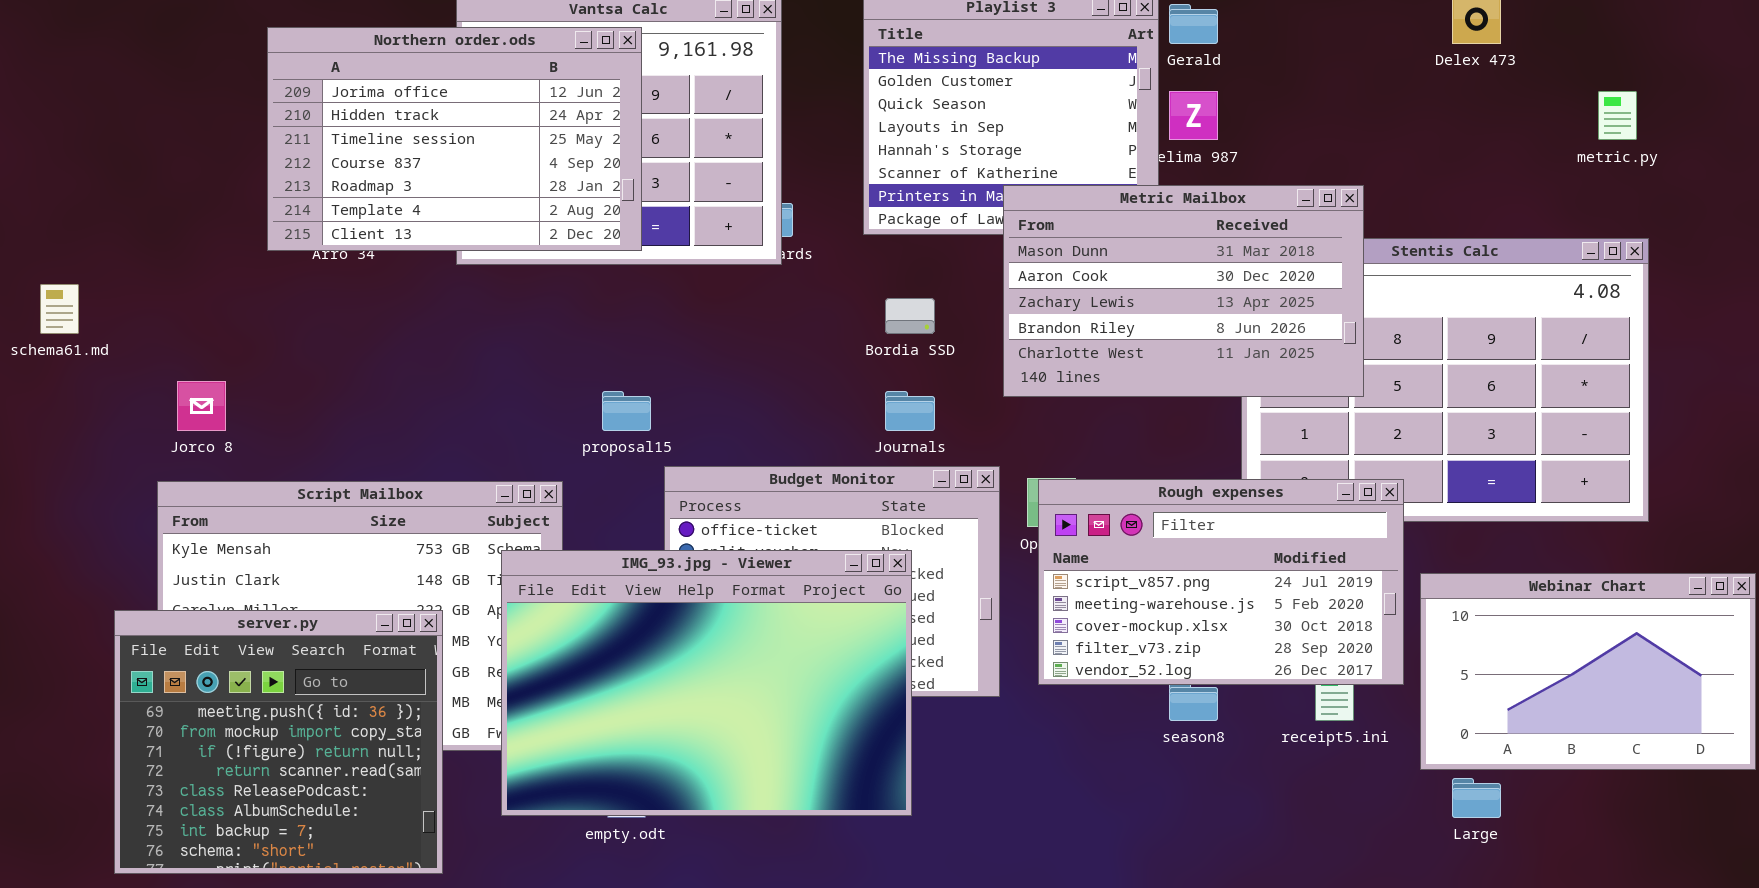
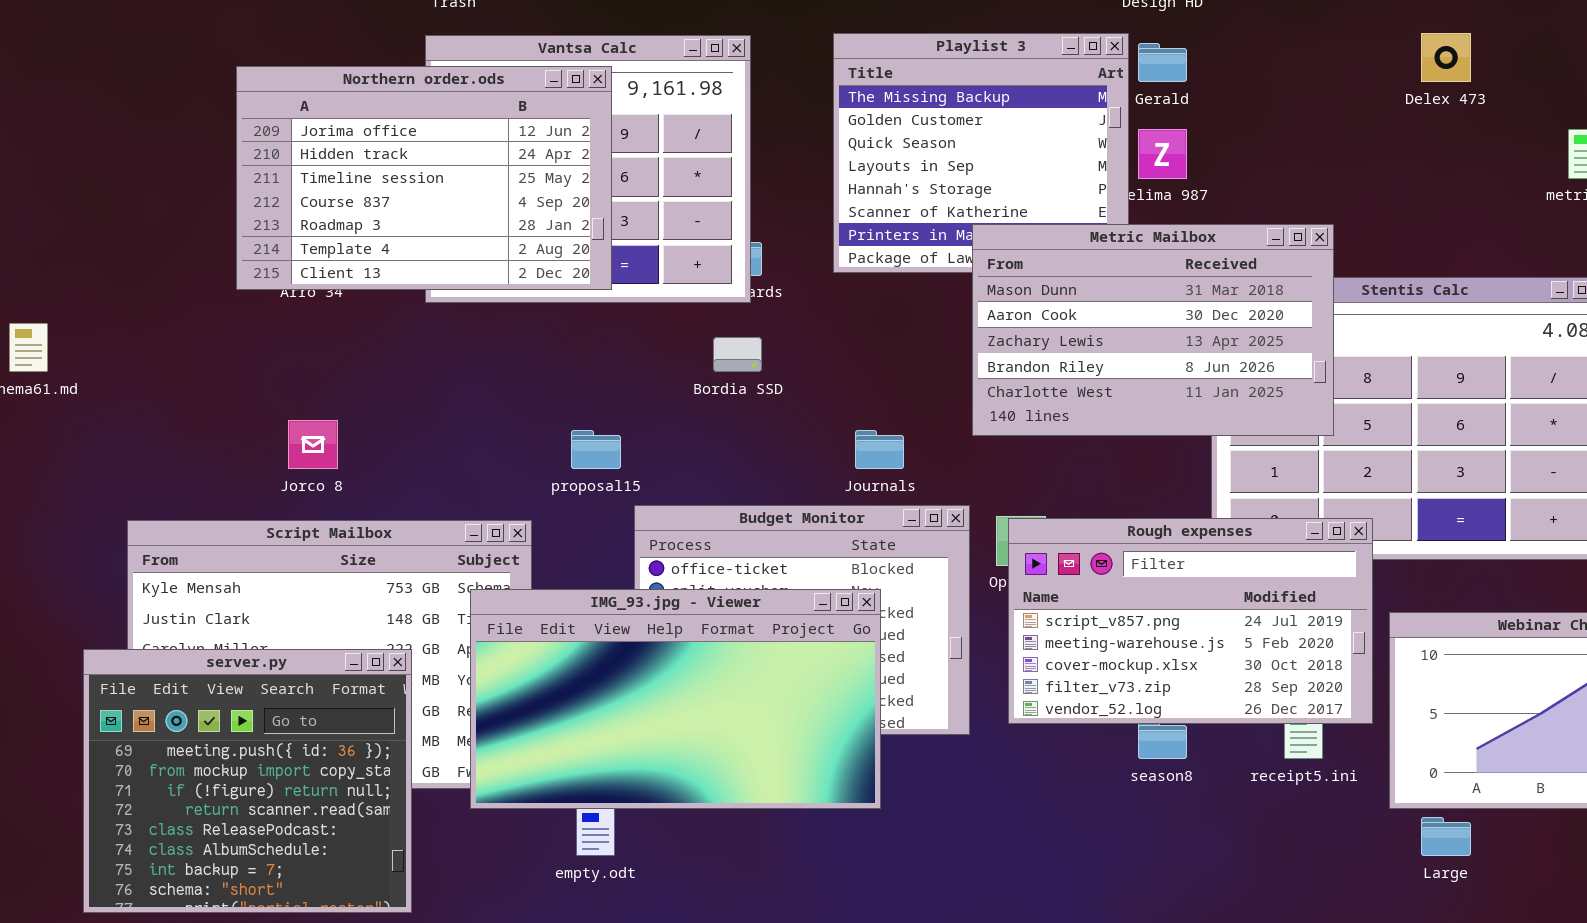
Bordia SSD: [885,298,935,334] -> [713,337,762,372], moved
Jorco 8: [177,381,226,431] -> [288,420,338,469], moved
IMG_93.jpg - Viewer: [501,550,912,816] -> [470,589,881,809], resized

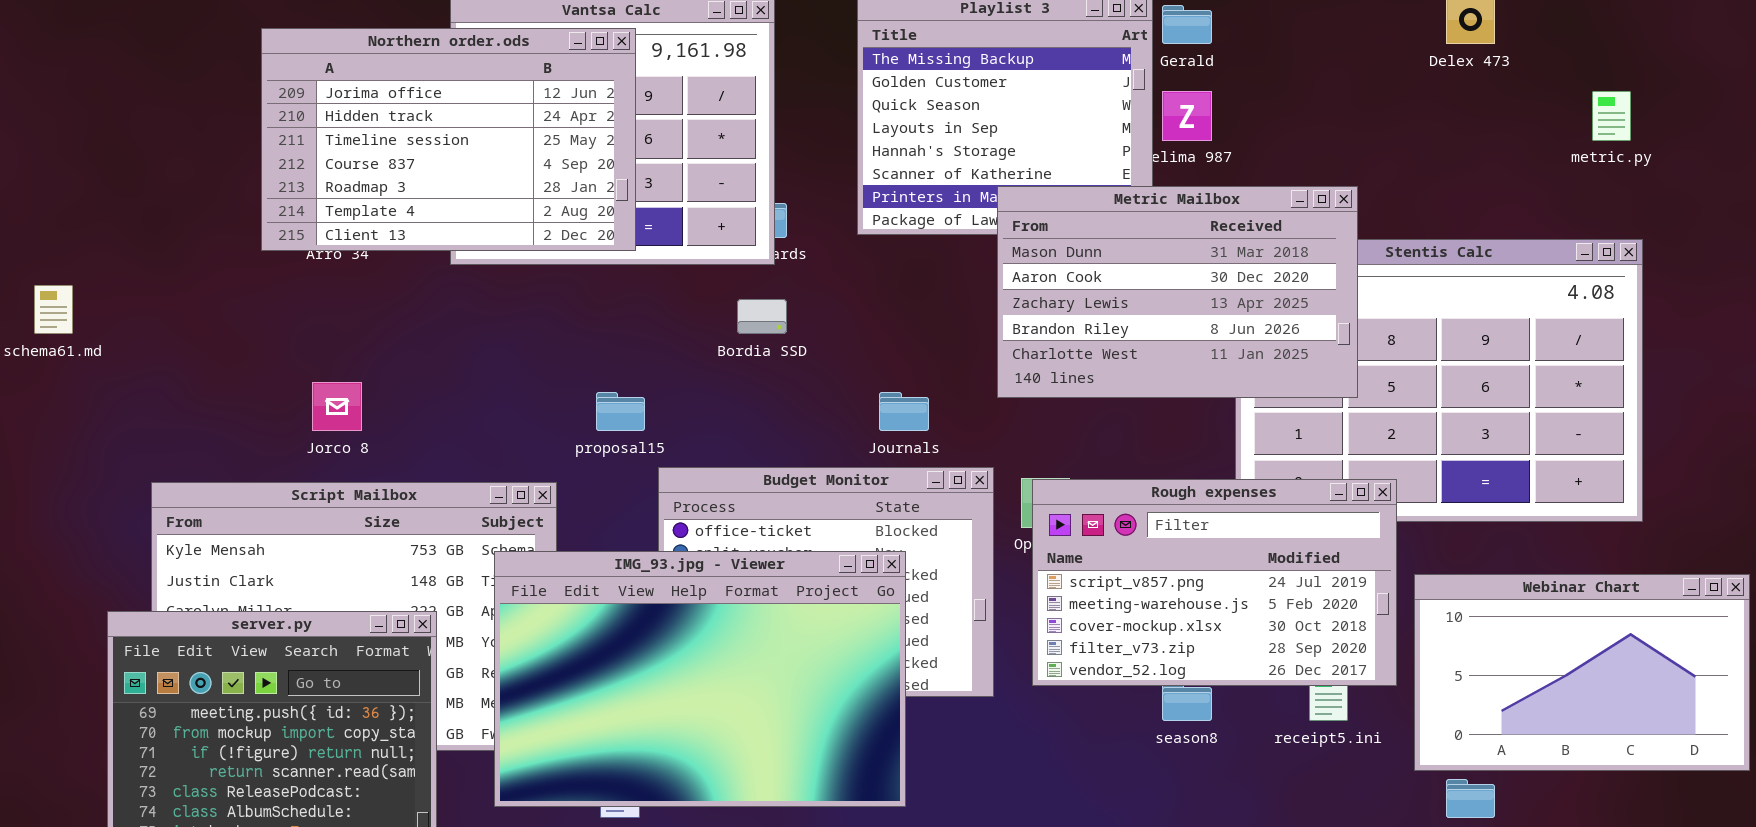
IMG_93.jpg - Viewer: [470,589,881,809] -> [494,551,906,807], resized

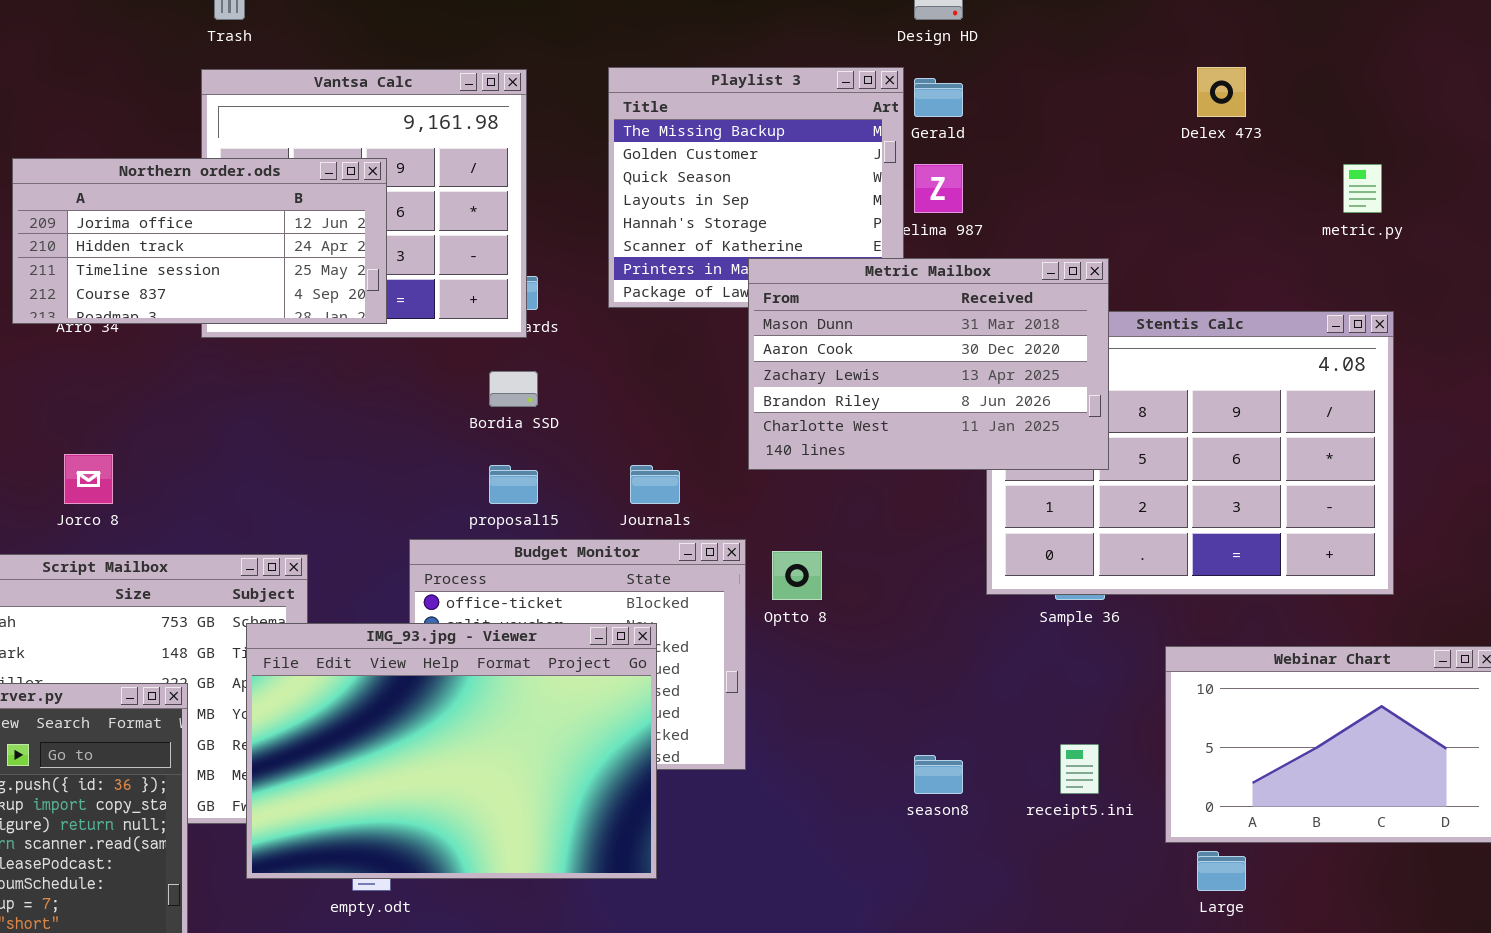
Northern order.ods: [261,28,636,251] -> [12,158,387,324], resized
proposal15: [596,392,645,431] -> [489,465,538,504], moved
Rough expenses: [1032,479,1397,686] -> none, closed

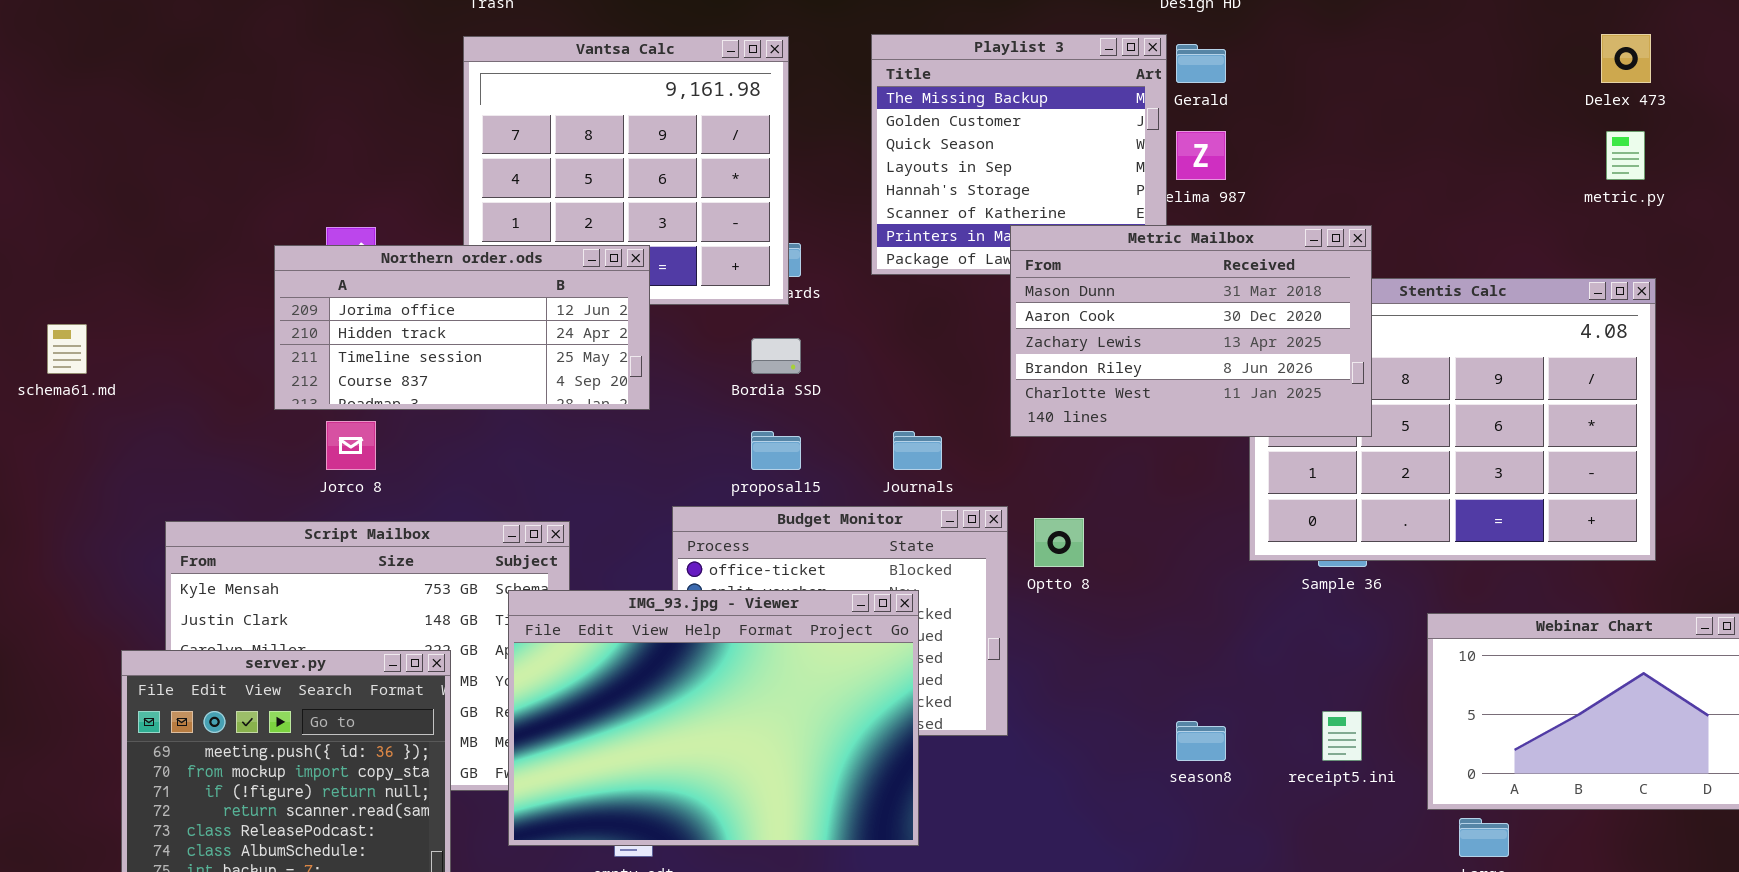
Delex 473: [1197,67,1246,117] -> [1601,34,1651,83], moved
Northern order.ods: [12,158,387,324] -> [274,245,650,410], moved

